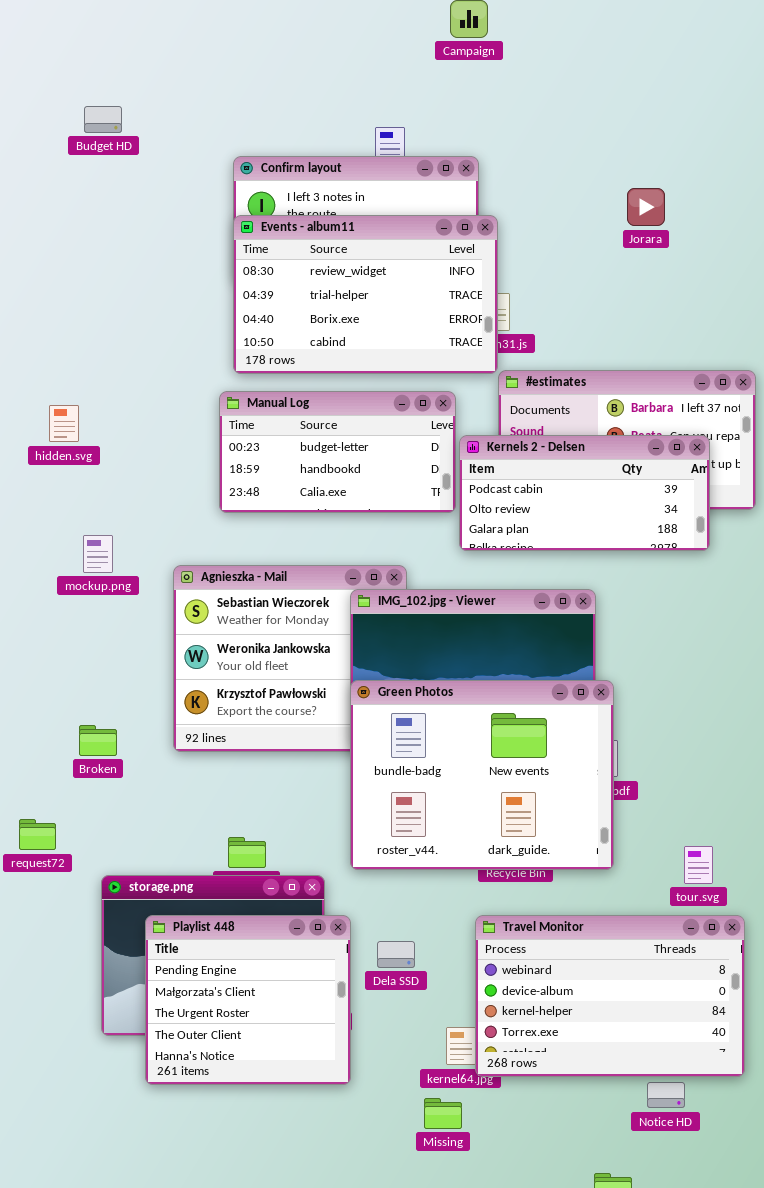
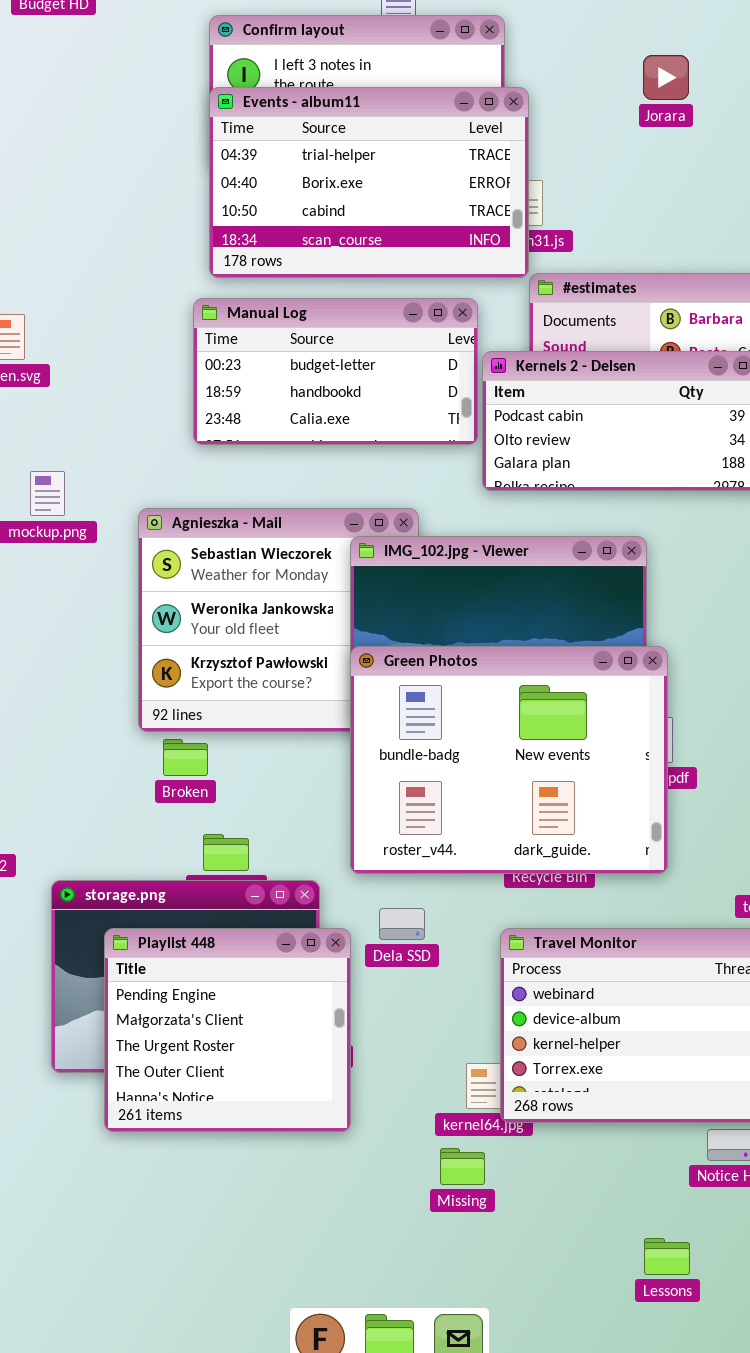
Jorara: [627,188,665,226] -> [643,55,689,100], moved
Events - album11: [233,215,498,374] -> [209,87,529,278], scrolled down 1 row
Broken: [79,725,117,756] -> [163,739,208,776], moved
Dela SSD: [377,941,415,968] -> [379,908,425,940], moved

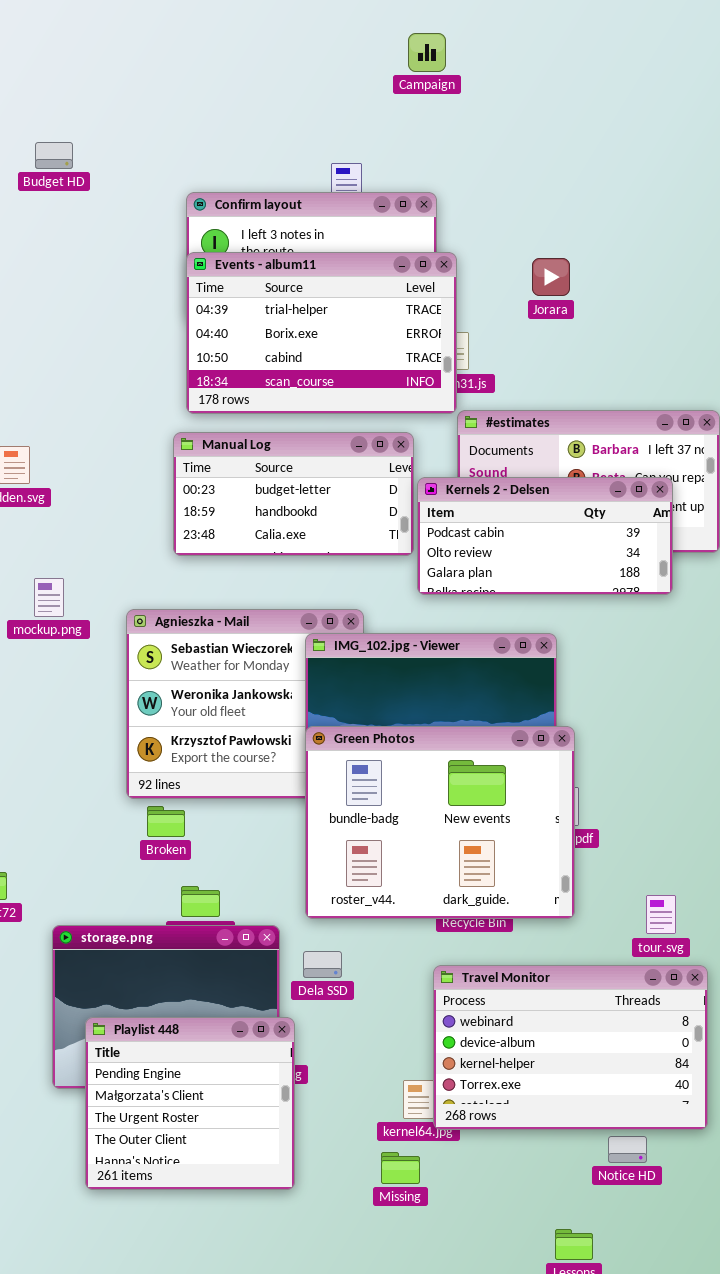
Jorara: [643,55,689,100] -> [532,258,570,296], moved
Dela SSD: [379,908,425,940] -> [303,951,342,978], moved
Playlist 448: [104,928,351,1132] -> [85,1017,295,1190], moved

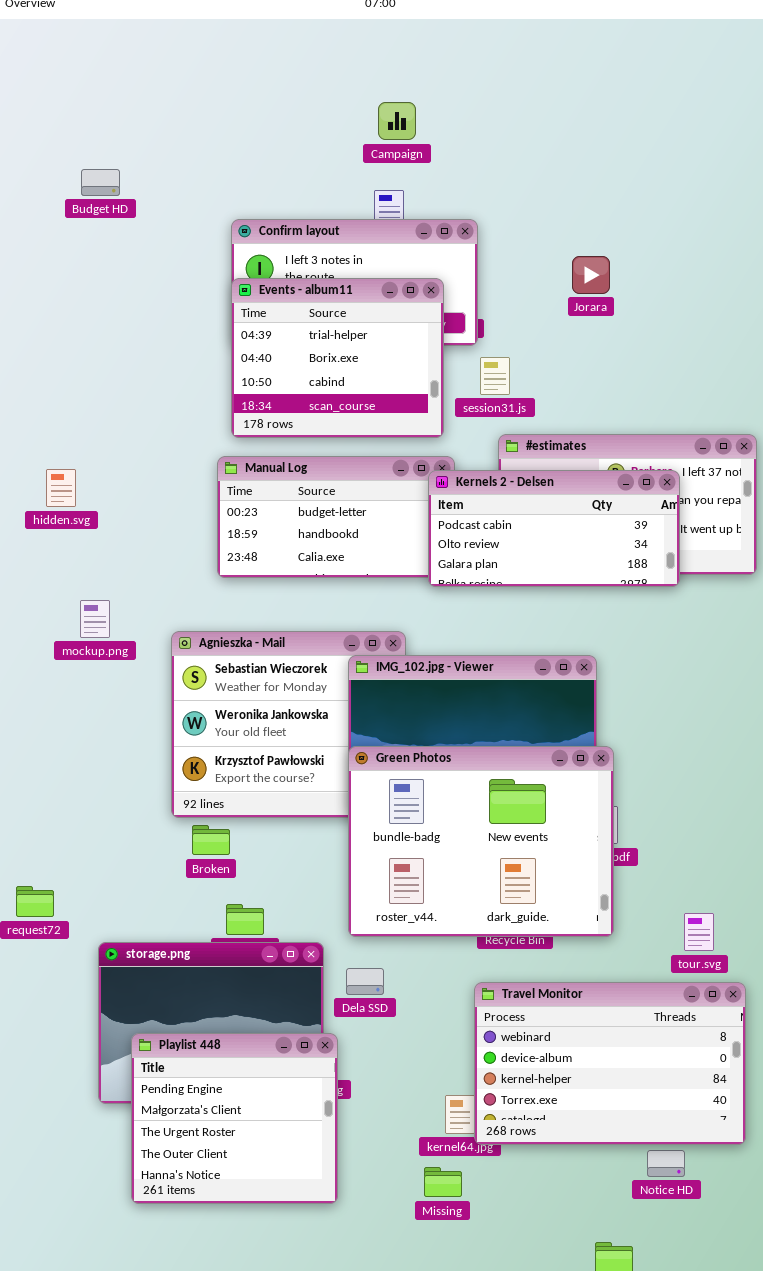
Campaign: [408,33,446,72] -> [378,102,416,140], moved
Events - album11: [186,252,457,414] -> [231,278,444,438], resized
Jorara: [532,258,570,296] -> [572,256,610,294], moved
Kernels 2 - Delsen: [417,477,673,595] -> [428,470,680,587], moved

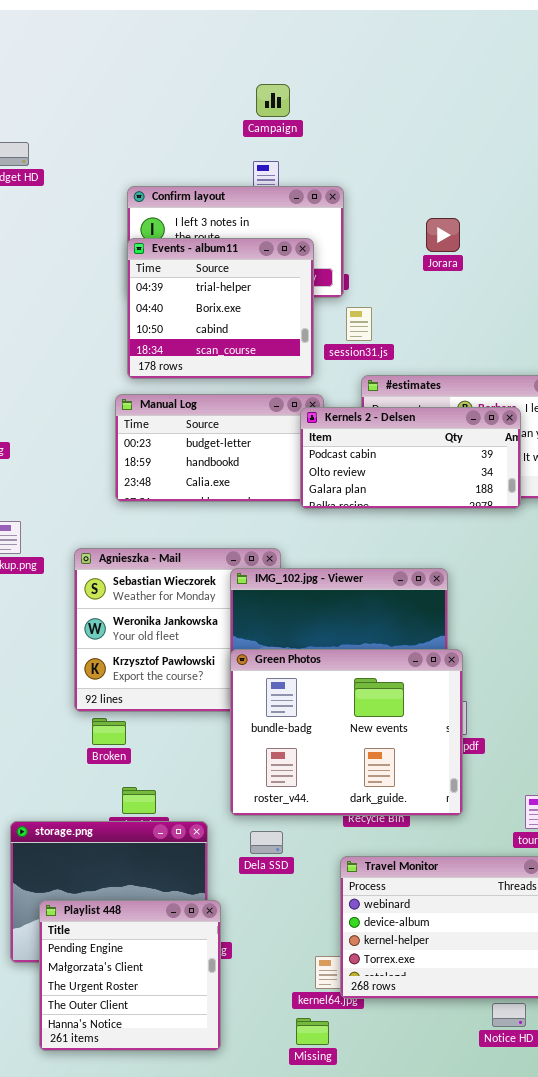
Dela SSD: [346,968,384,995] -> [250,831,283,854], moved

